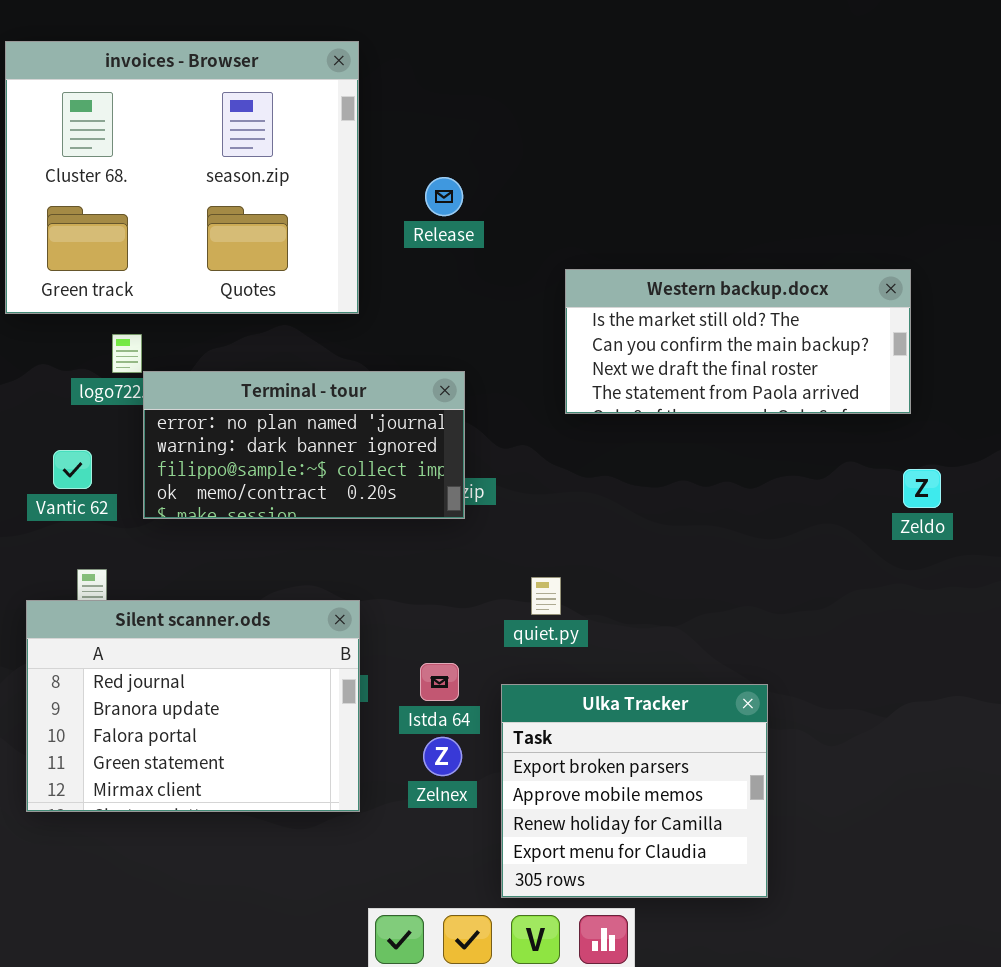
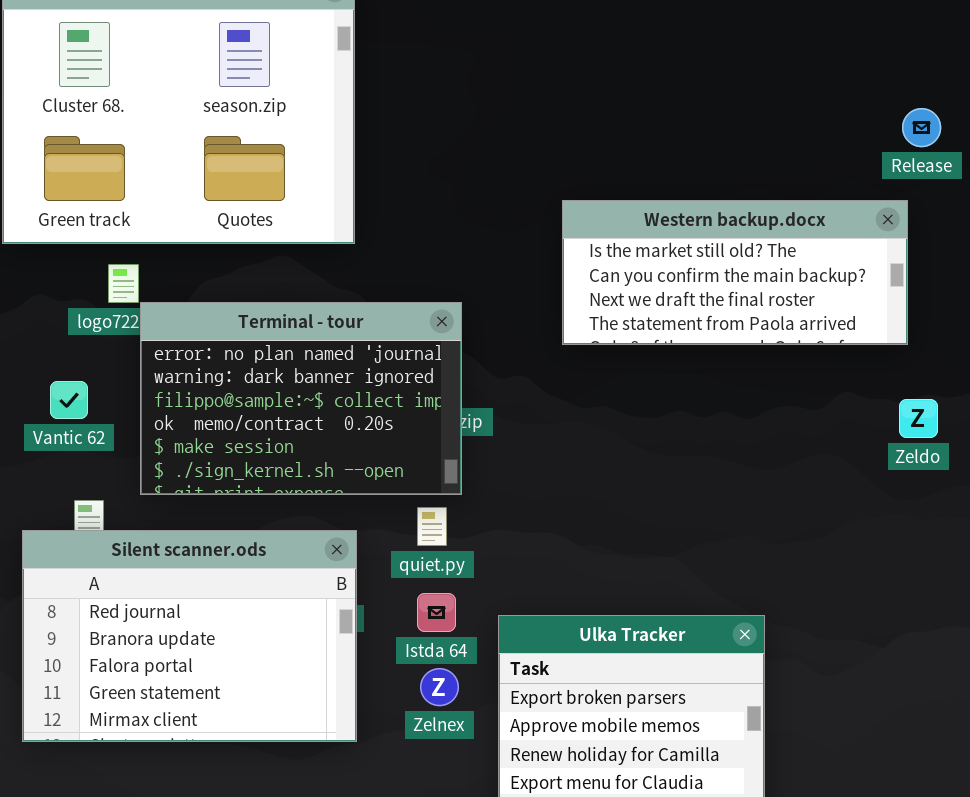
Release: [425,177,463,216] -> [902,108,941,147], moved
Terminal - tour: [143,371,465,519] -> [140,302,462,495], resized
quiet.py: [531,577,561,615] -> [417,507,447,546], moved

